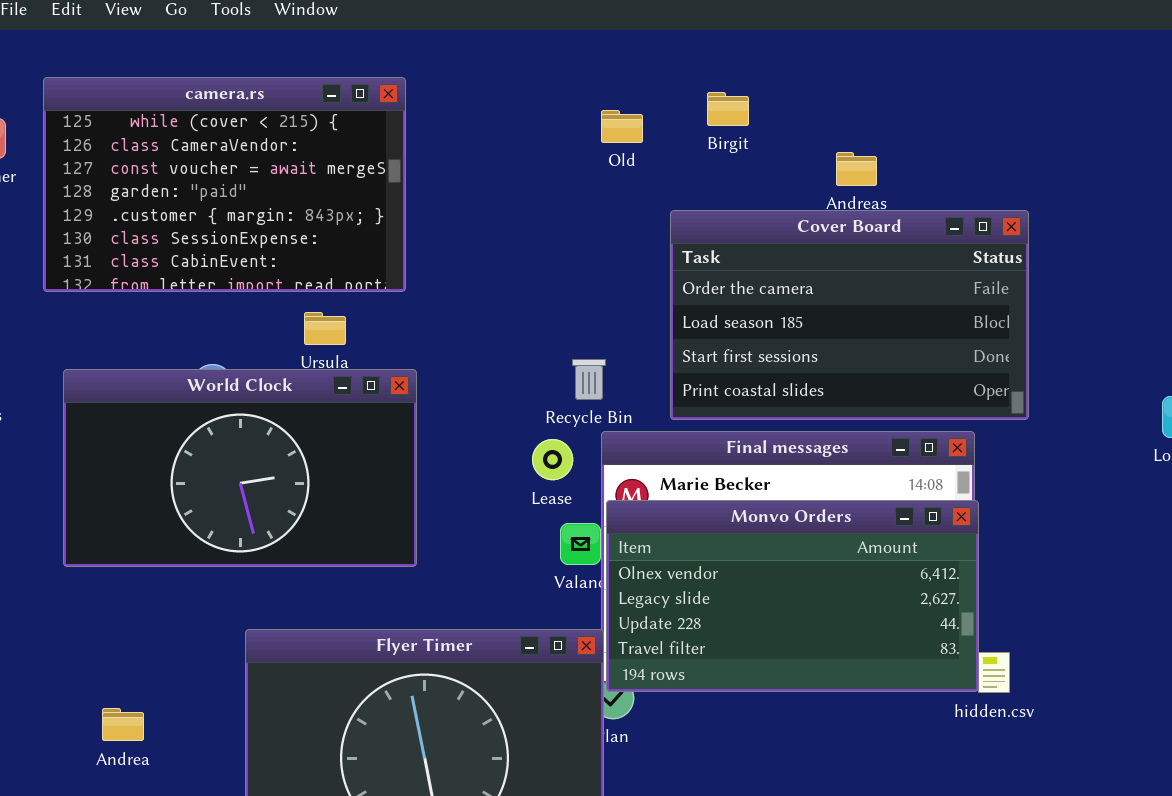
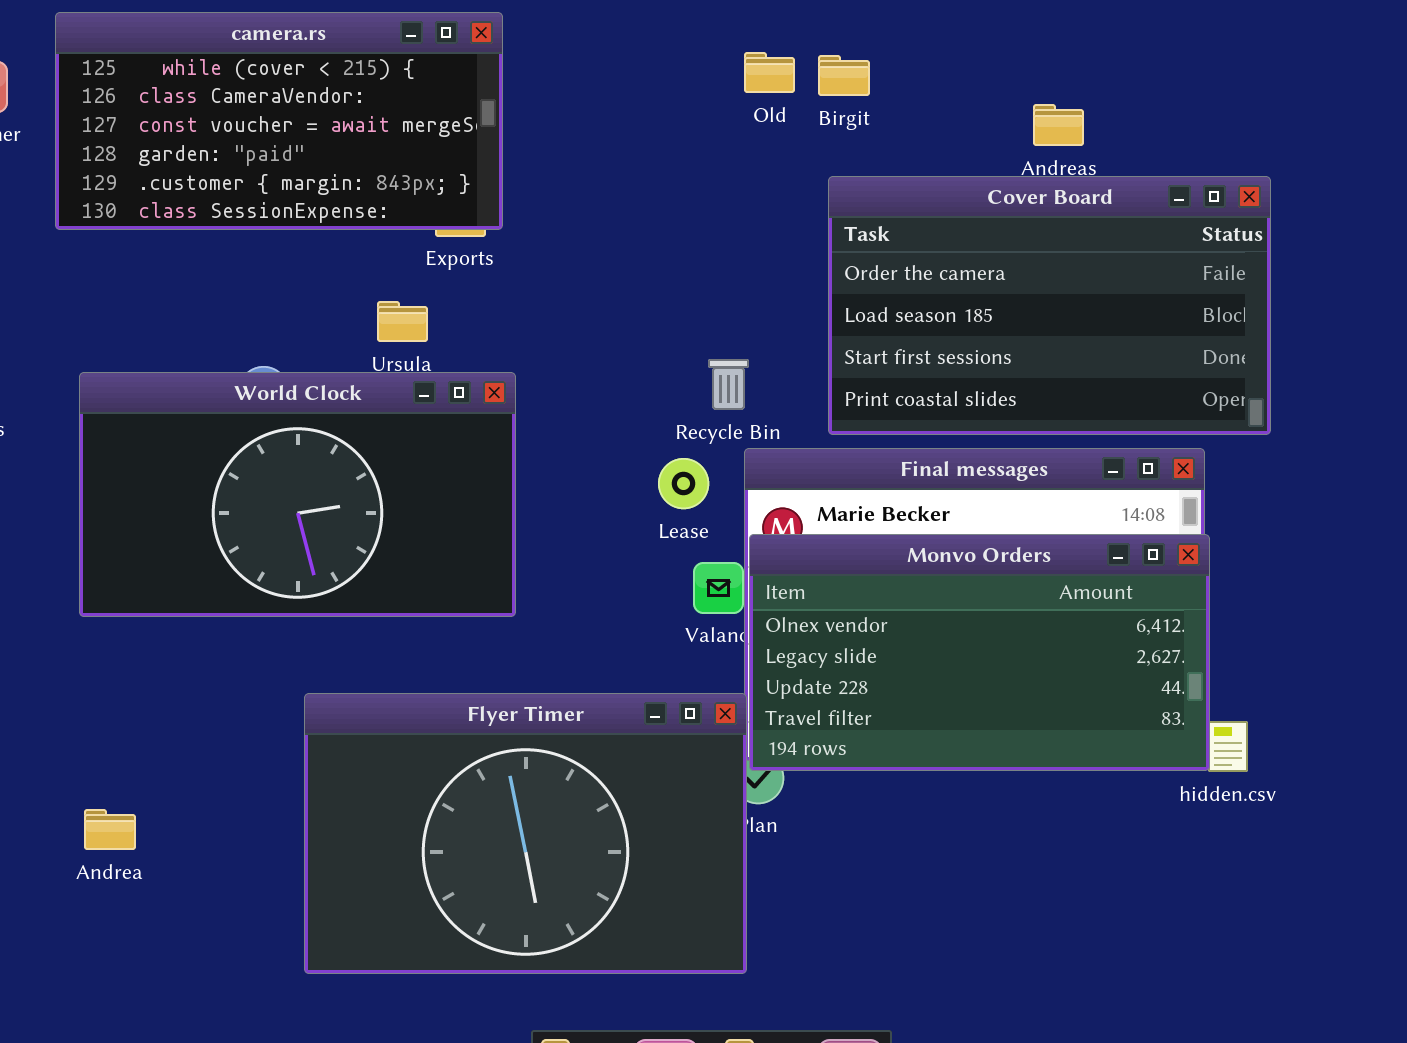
camera.rs: [43,77,406,292] -> [55,12,503,230], resized
Birgit: [707,92,749,126] -> [818,55,870,96], moved
Andrea: [102,708,144,741] -> [84,809,136,850], moved

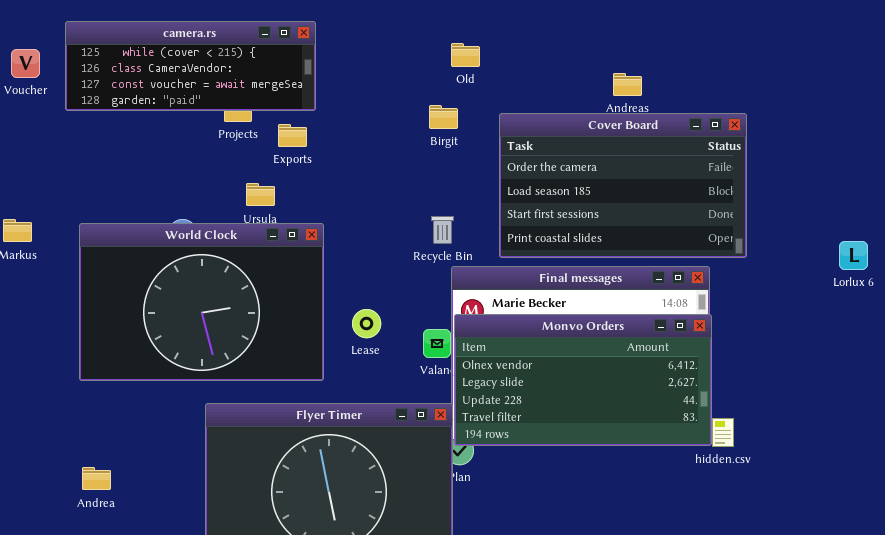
camera.rs: [55,12,503,230] -> [65,21,316,111], resized
Birgit: [818,55,870,96] -> [429,105,458,129], moved
World Clock: [79,372,516,617] -> [79,223,324,381], resized
Lease: [658,458,709,509] -> [352,309,381,338], moved

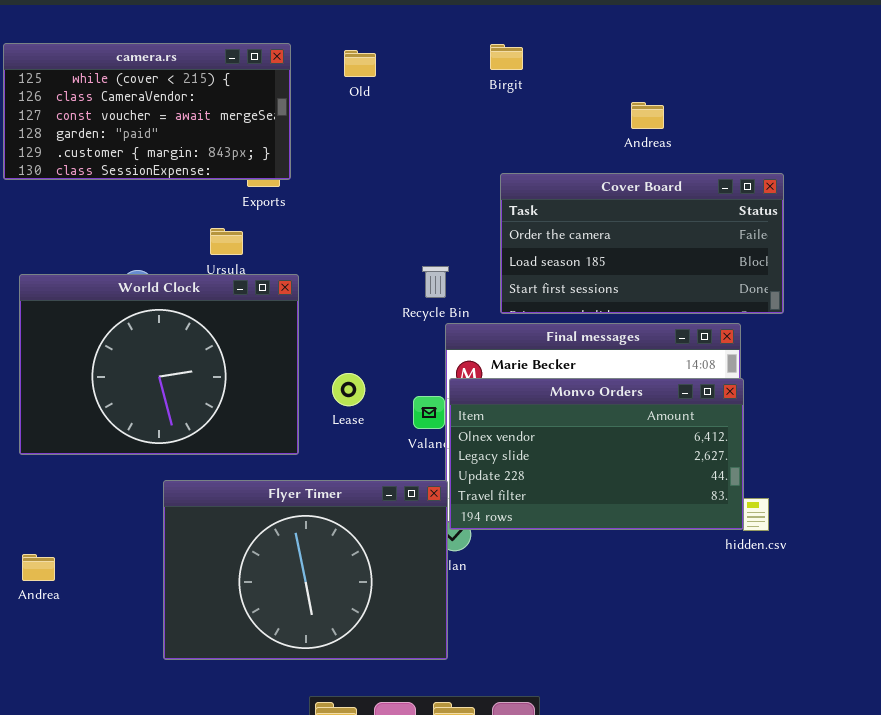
camera.rs: [65,21,316,111] -> [3,43,291,180], resized
Old: [451,43,480,67] -> [344,50,376,77], moved
Birgit: [429,105,458,129] -> [490,44,523,70], moved
Cover Board: [499,113,747,258] -> [500,173,784,314], resized

